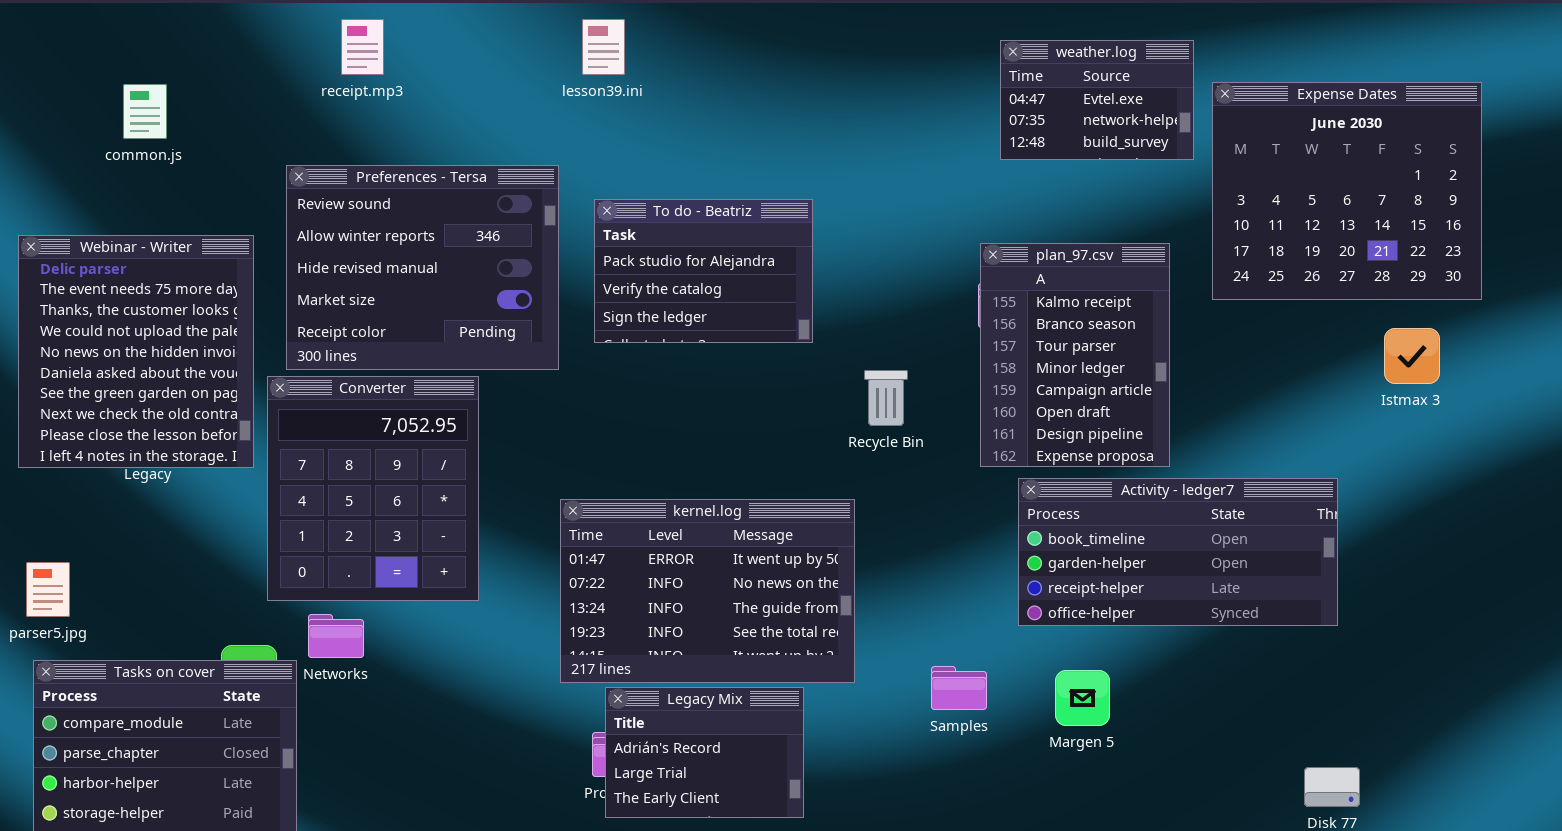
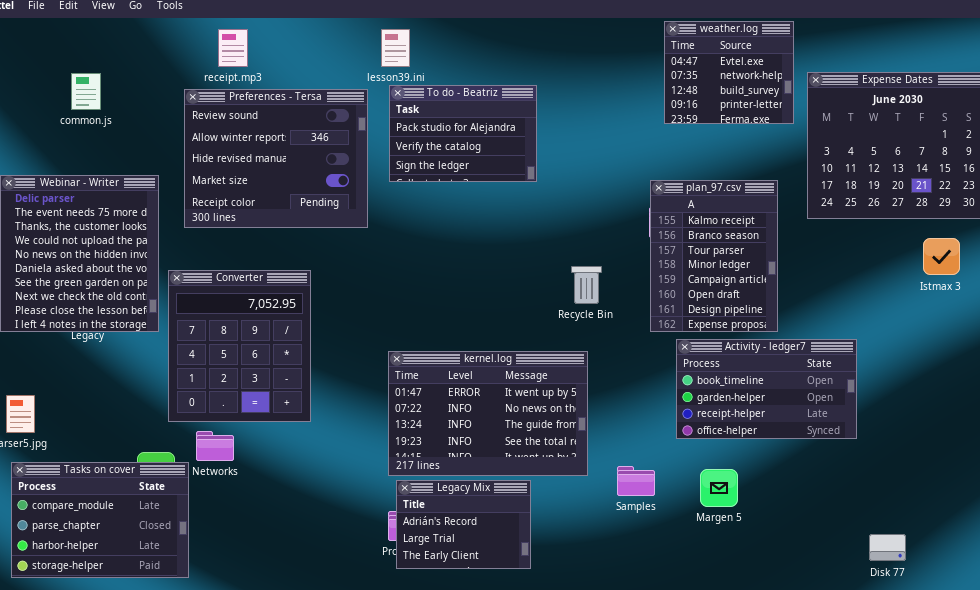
weather.log: [1000,40,1194,160] -> [664,21,794,124], resized
Preferences - Tersa: [286,165,559,370] -> [184,89,368,228], moved
To do - Beatriz: [594,199,813,343] -> [389,85,537,182], moved
Activity - ledger7: [1018,478,1338,626] -> [676,339,857,439], resized
kernel.log: [560,499,855,683] -> [388,351,588,476], moved

